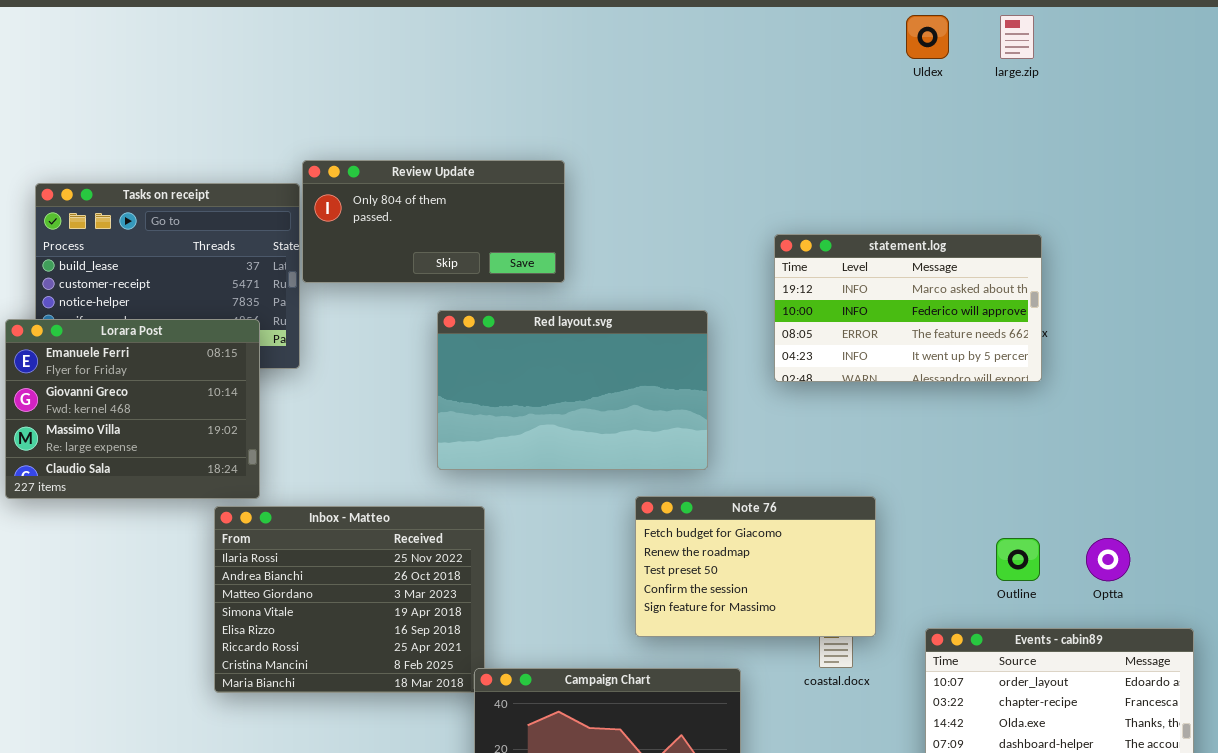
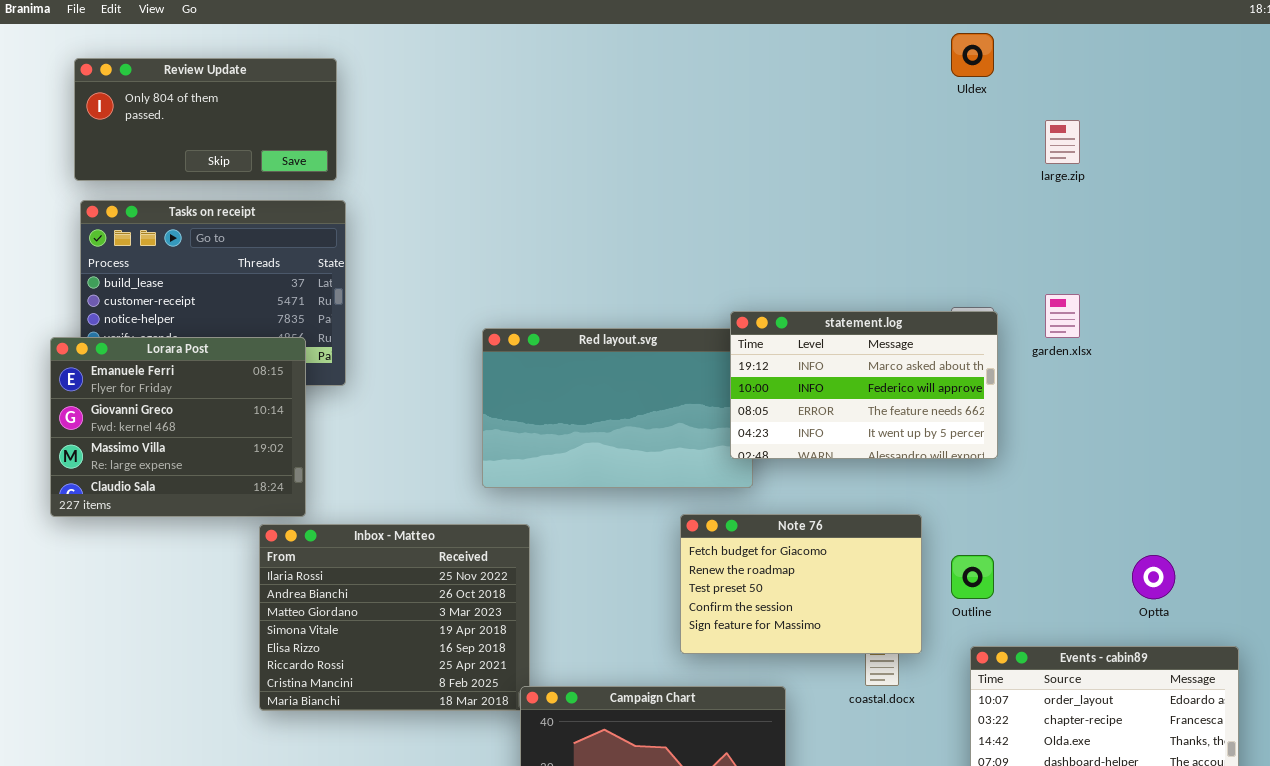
large.zip: [1000,15,1034,59] -> [1045,120,1080,164], moved
Review Update: [302,160,565,283] -> [74,58,337,181], moved
statement.log: [774,234,1042,382] -> [730,311,998,459], moved
Outline: [996,538,1040,581] -> [951,555,994,599], moved

